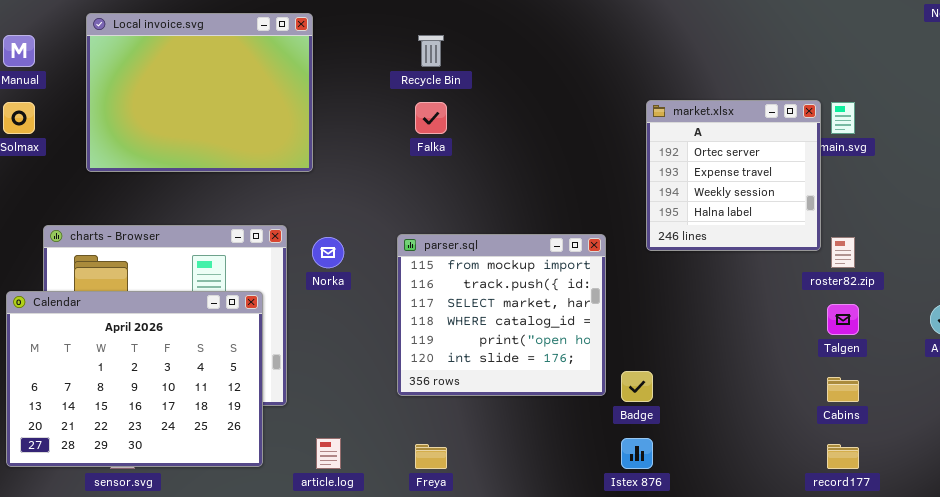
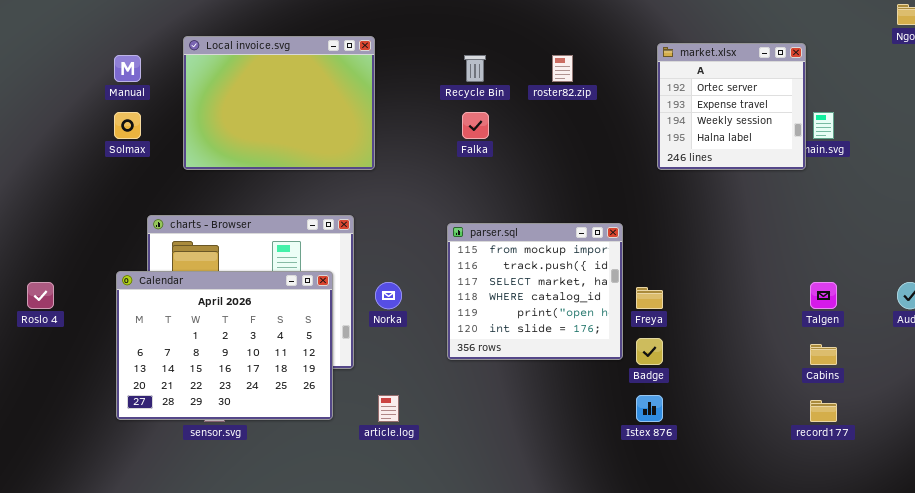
market.xlsx: [646,100,821,251] -> [657,43,806,170], moved
Norka: [312,237,344,268] -> [375,282,402,309], moved
roster82.zip: [831,237,855,268] -> [552,55,573,82], moved
Freya: [415,444,447,469] -> [636,287,663,309], moved

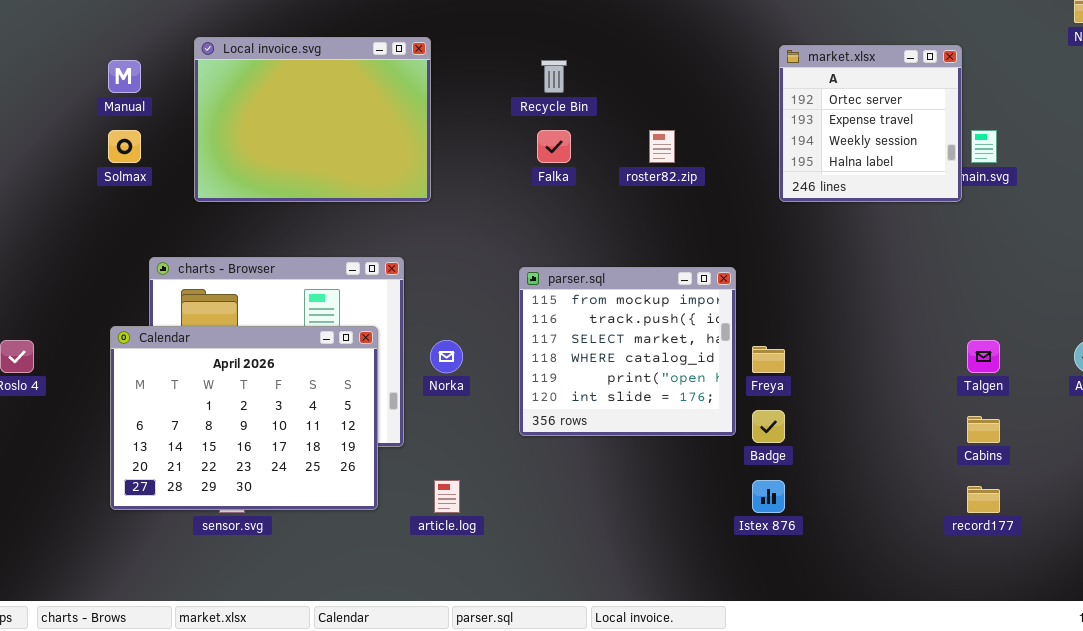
roster82.zip: [552,55,573,82] -> [649,130,675,163], moved

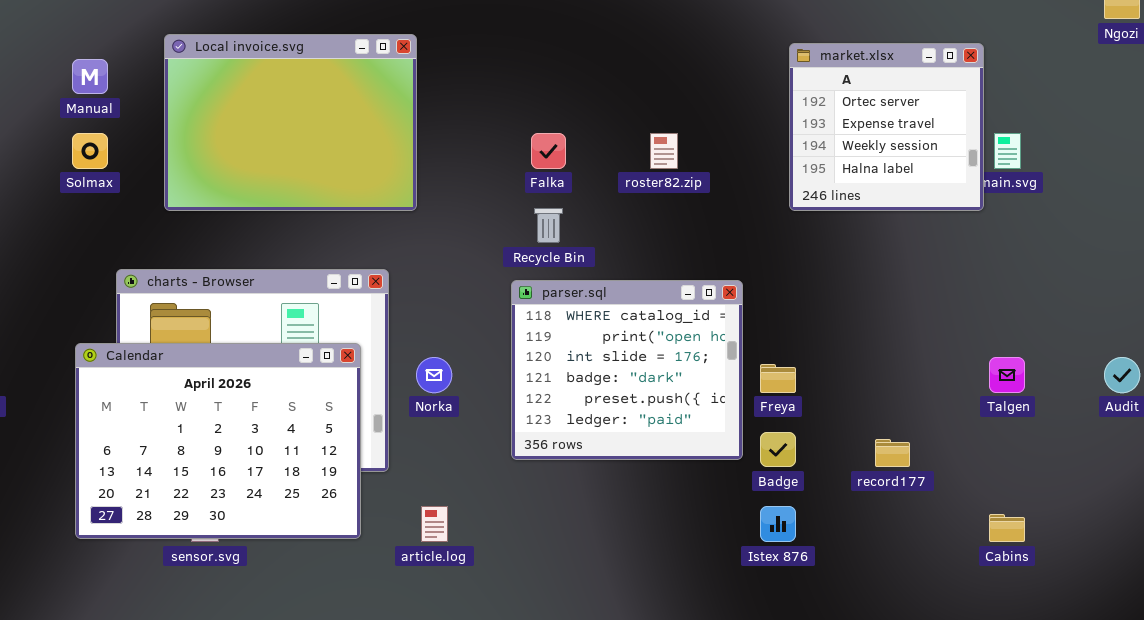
Recycle Bin: [541,60,567,93] -> [534,208,563,243], moved
parser.sql: [519,267,736,436] -> [511,280,743,460], scrolled down 3 rows
Cabins: [967,416,1000,443] -> [989,514,1025,542], moved
record177: [967,486,1000,513] -> [875,439,910,467], moved

